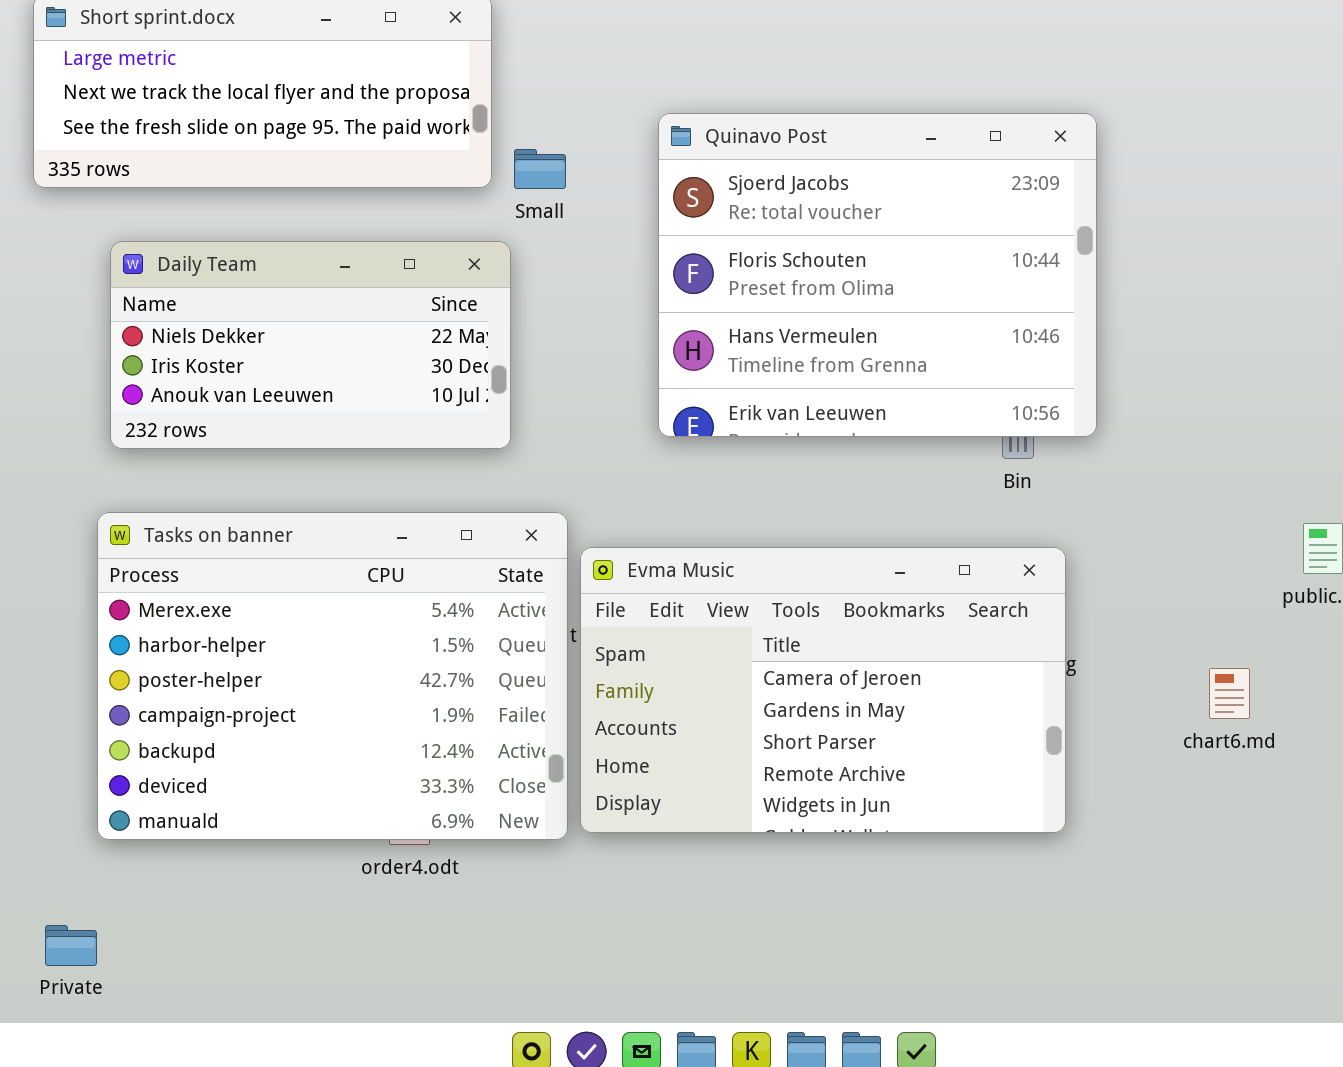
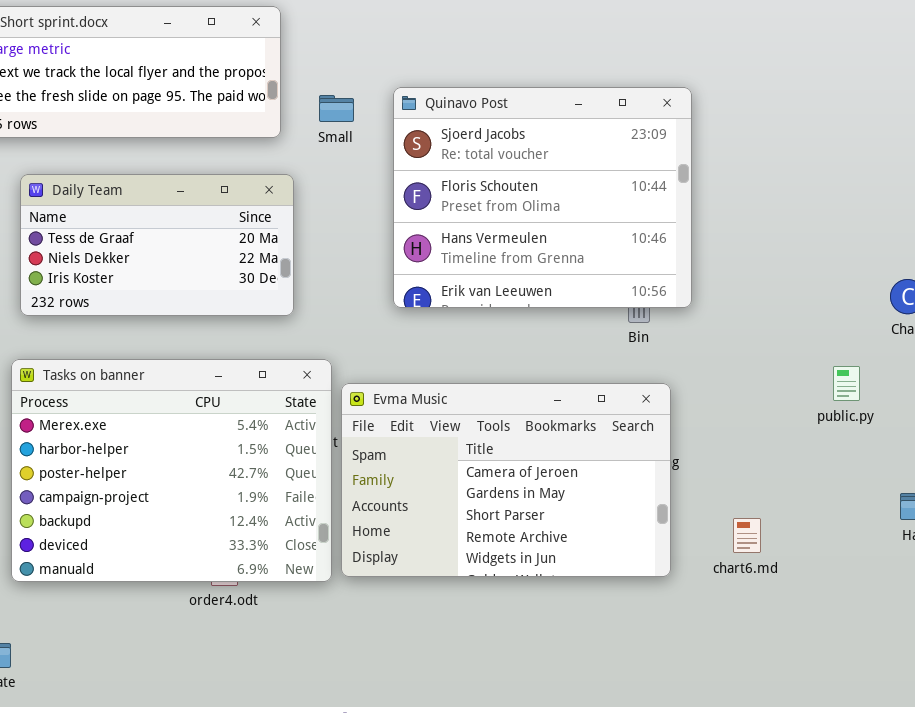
Small: [514,149,566,189] -> [319,95,354,122], moved
Daily Team: [110,241,511,449] -> [20,174,294,316], scrolled up 1 row
chart6.md: [1209,668,1250,719] -> [733,518,761,553], moved

